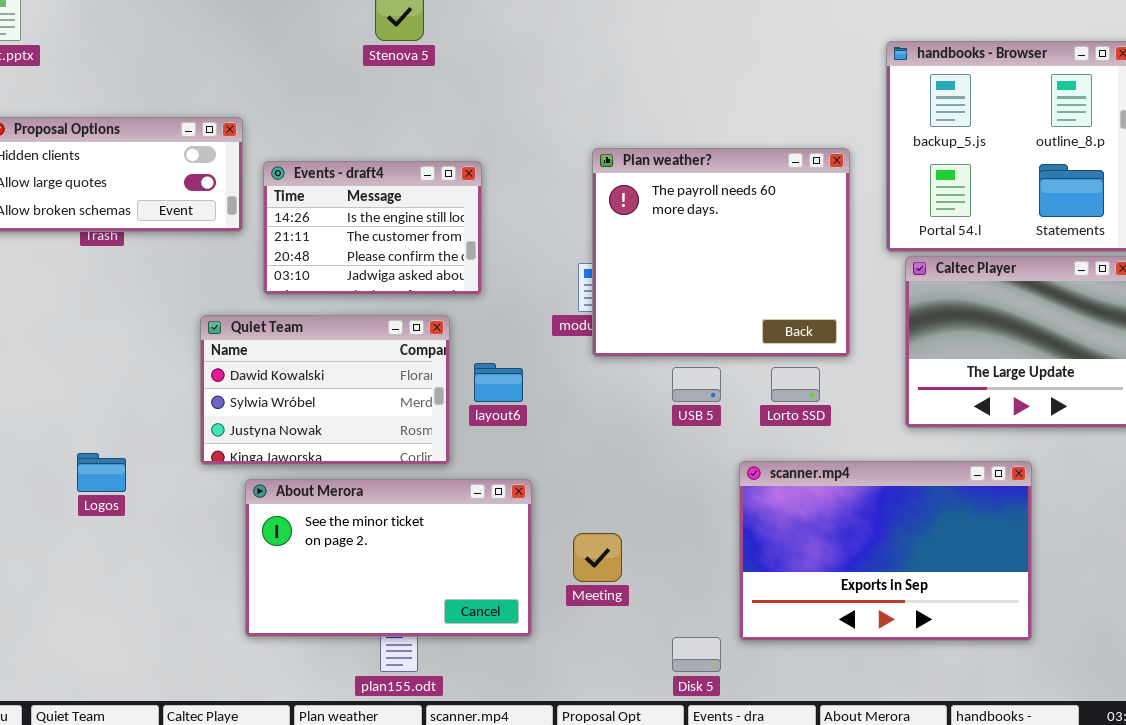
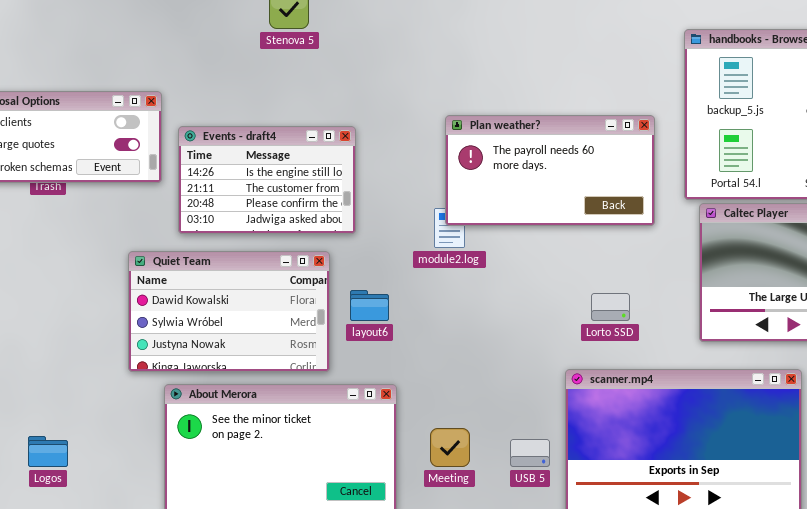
Plan weather?: [592,148,850,357] -> [445,115,655,226], resized
USB 5: [672,367,721,402] -> [510,439,550,467], moved
Logos: [77,453,126,492] -> [28,436,68,467], moved

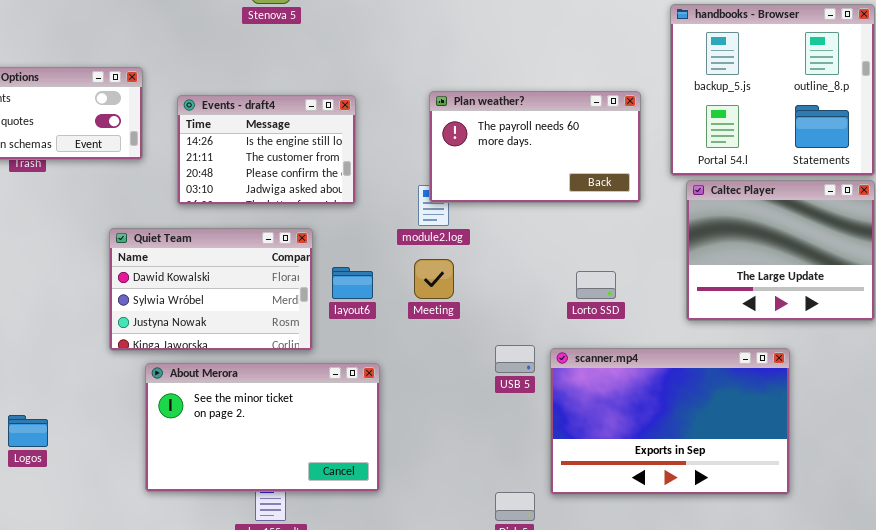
Events - draft4: [178,126,356,234] -> [177,95,356,205], moved
Meeting: [430,428,470,467] -> [414,259,454,299], moved
USB 5: [510,439,550,467] -> [495,345,535,373], moved

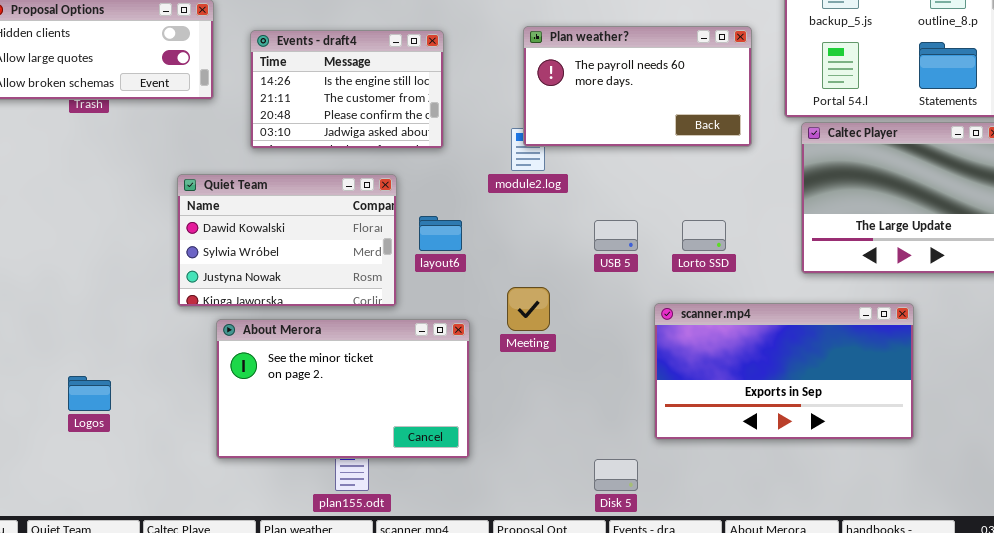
Meeting: [414,259,454,299] -> [507,287,550,331], moved
USB 5: [495,345,535,373] -> [594,220,638,251], moved
scanner.mp4: [550,348,790,495] -> [654,303,914,440], resized

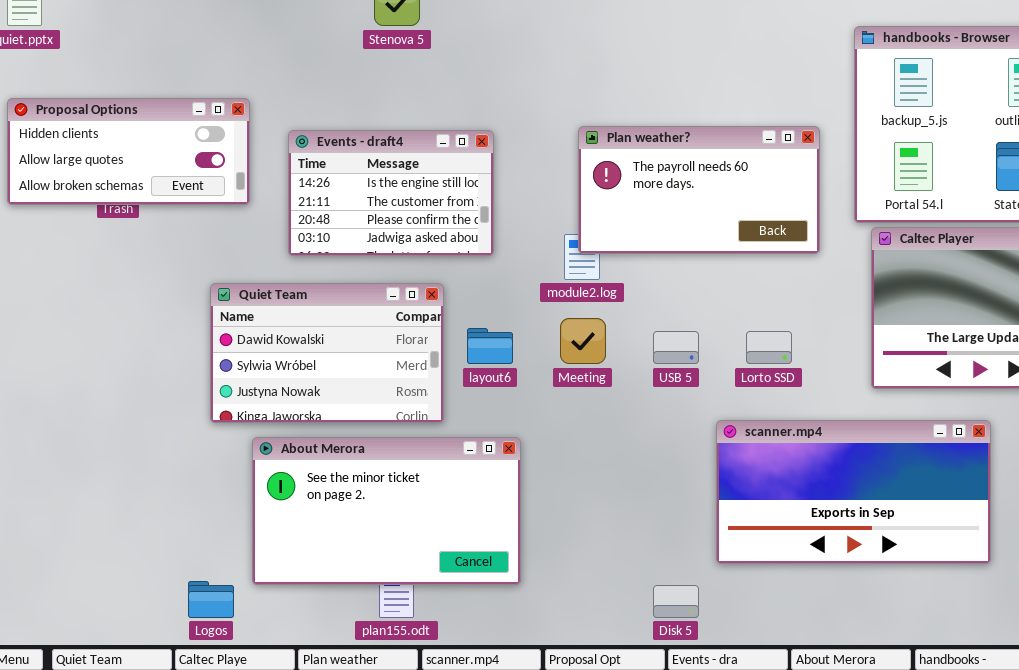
Meeting: [507,287,550,331] -> [560,318,606,364], moved
Logos: [68,376,111,411] -> [188,581,234,618], moved

